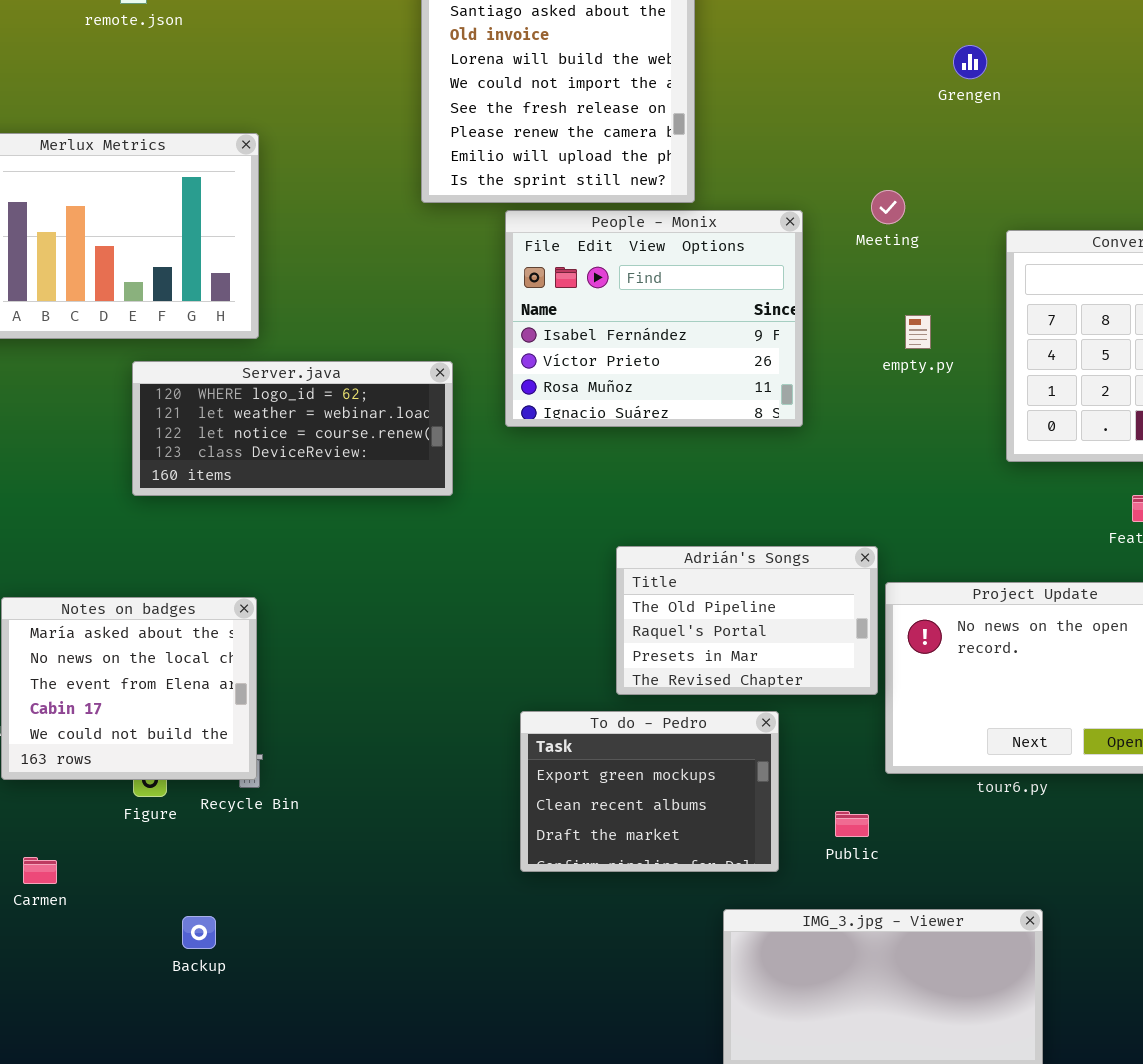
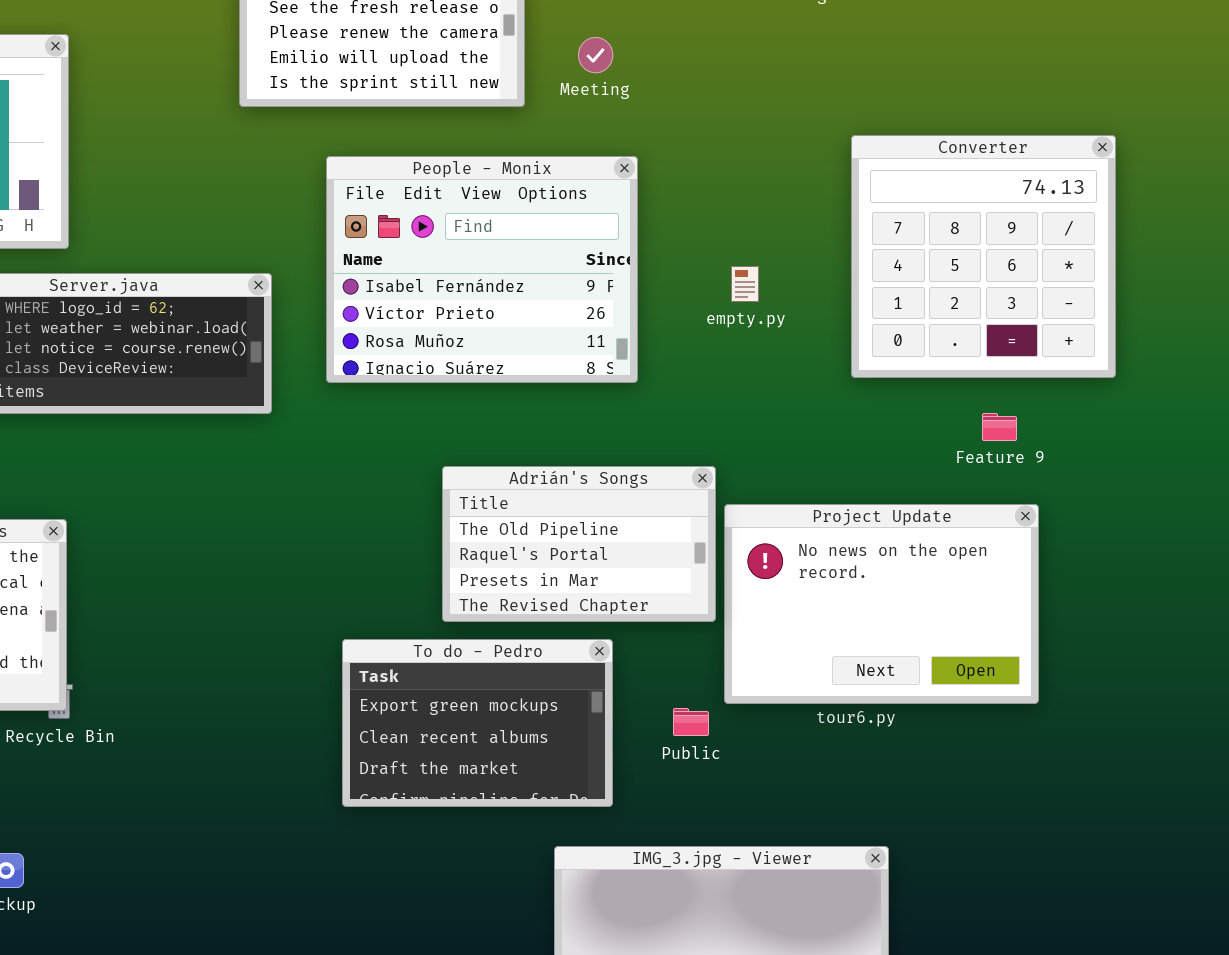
Meeting: [871,190,905,224] -> [578,37,613,73], moved
People - Monix: [505,210,803,427] -> [326,156,638,383], moved
empty.py: [905,315,931,349] -> [731,266,759,302], moved
Public: [835,811,869,837] -> [673,708,709,736], moved

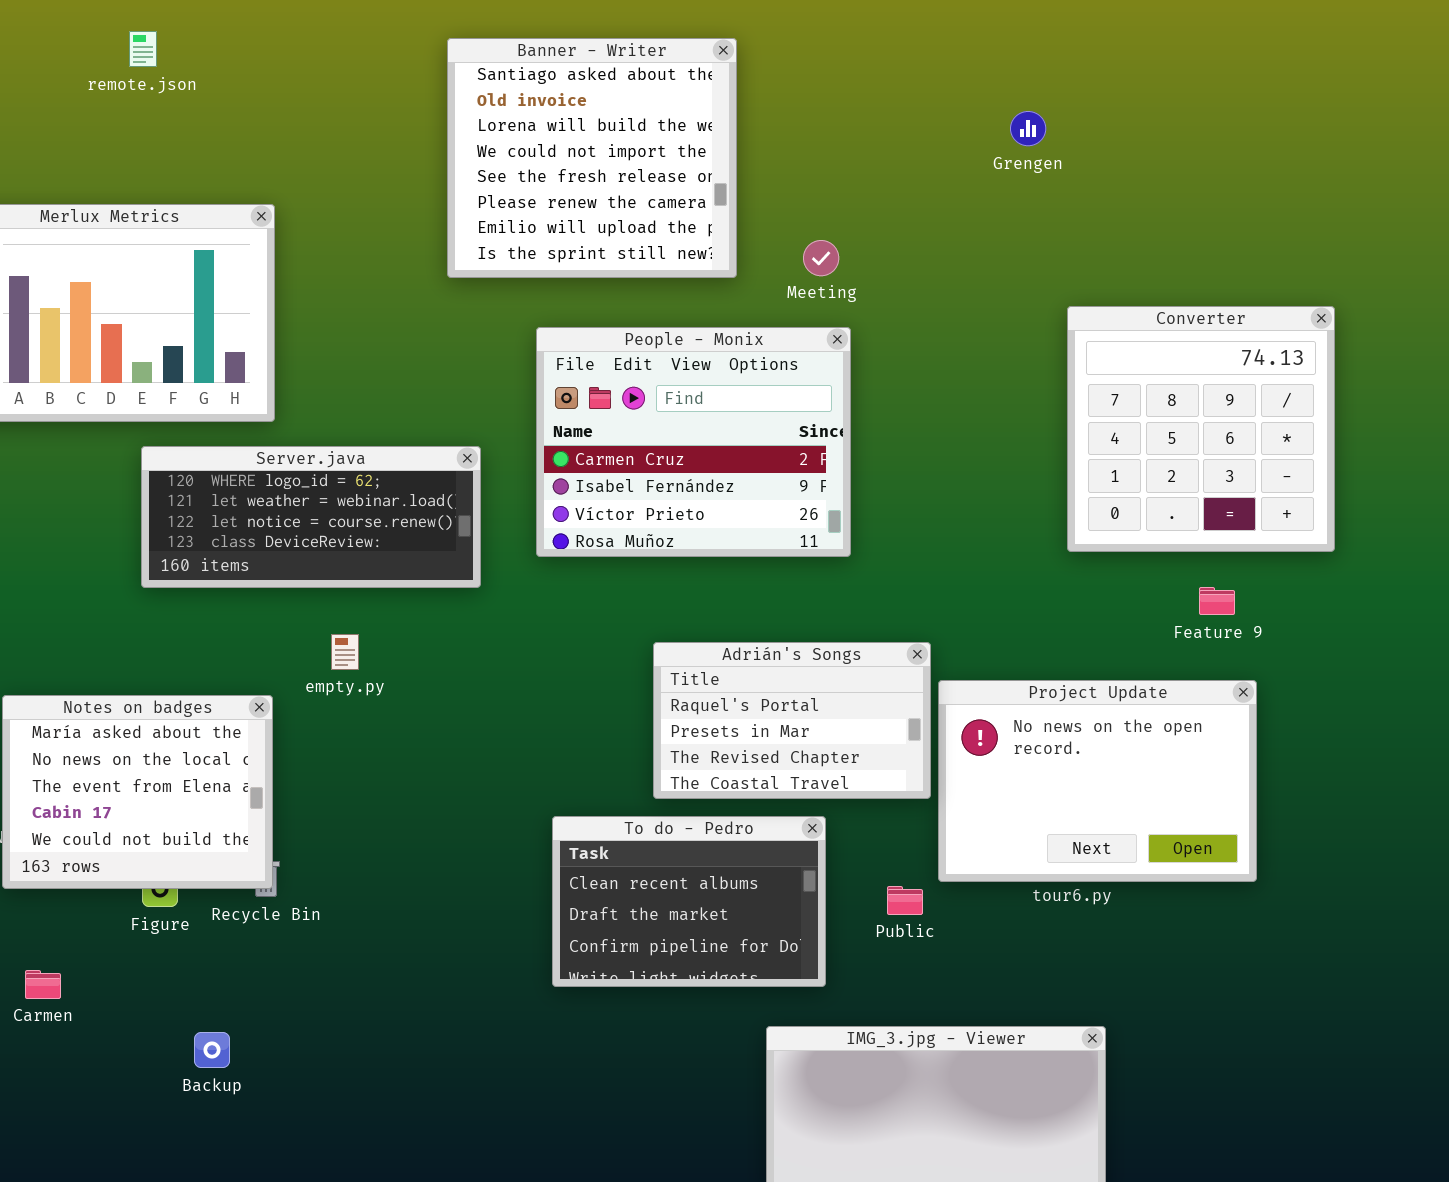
Meeting: [578,37,613,73] -> [803,240,839,276], moved
People - Monix: [326,156,638,383] -> [536,327,851,557], scrolled up 1 row
empty.py: [731,266,759,302] -> [331,634,359,670], moved
Adrián's Songs: [442,466,716,622] -> [653,642,931,799], scrolled down 1 row
To do - Pedro: [342,639,613,807] -> [552,816,826,987], scrolled down 1 row

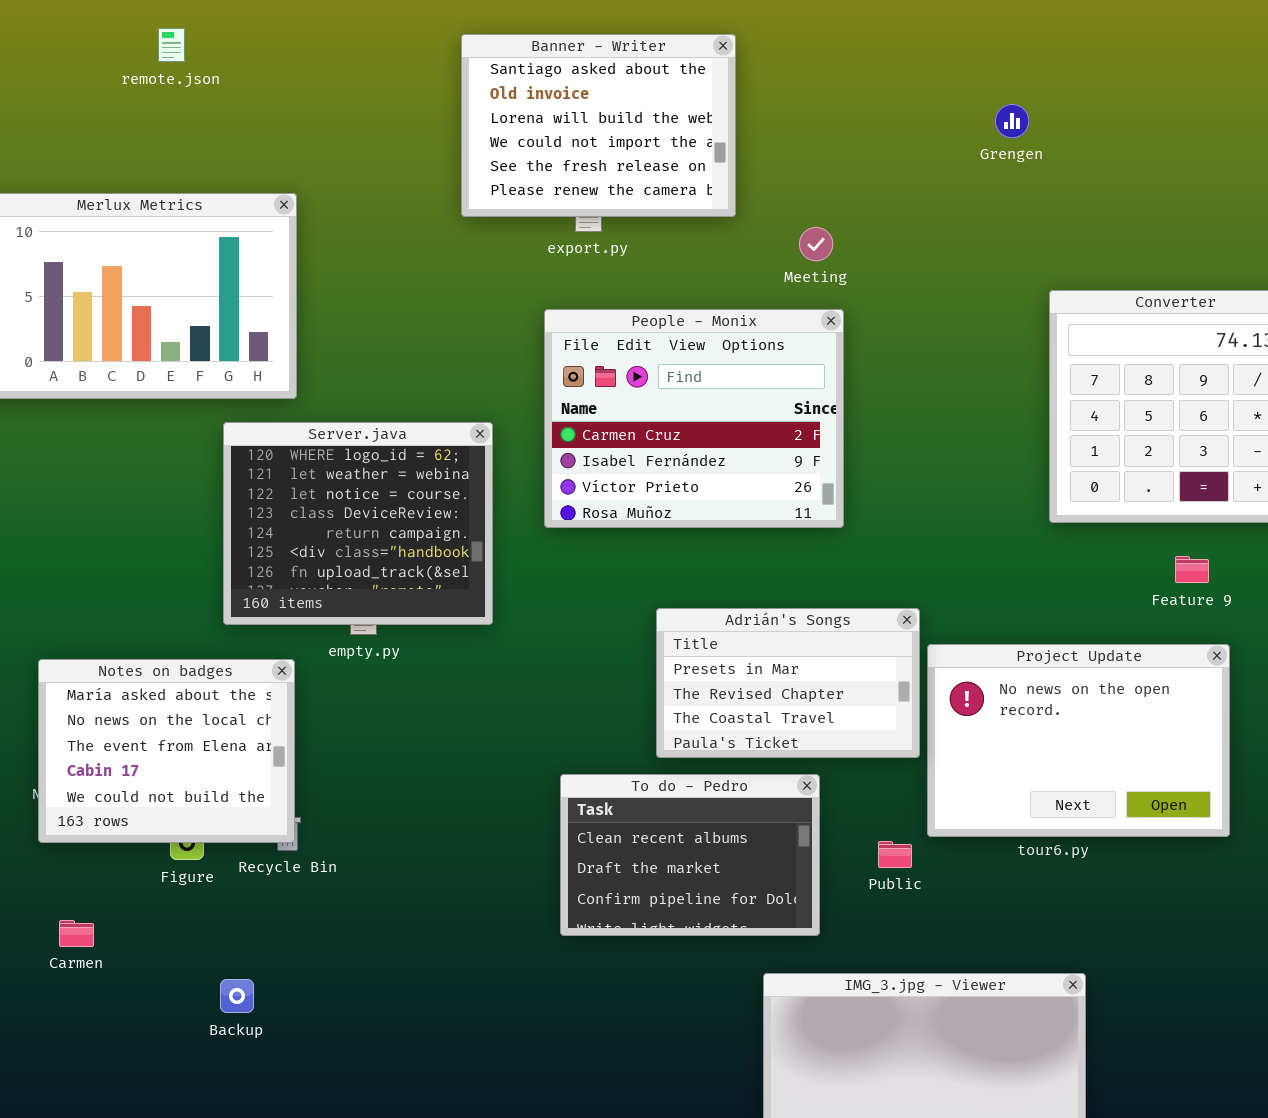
Banner - Writer: [447,38,737,278] -> [461,34,736,217], resized
Server.java: [141,446,481,588] -> [223,422,493,625], resized
Adrián's Songs: [653,642,931,799] -> [656,608,920,758], scrolled down 1 row

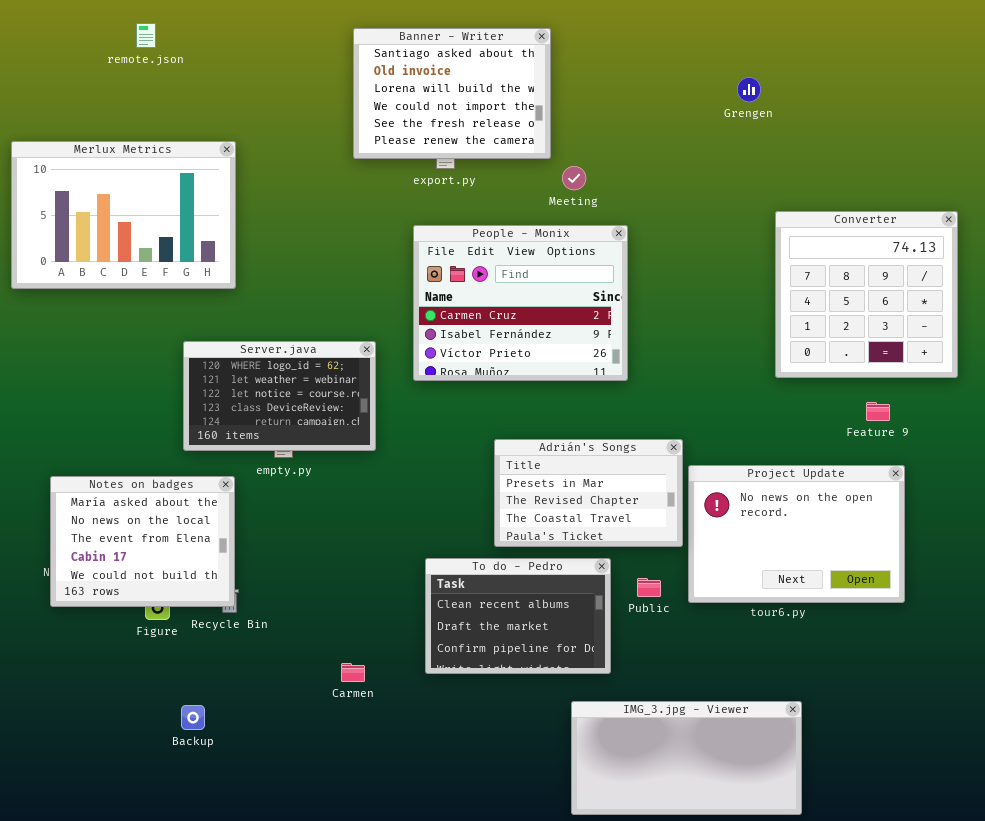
Meeting: [799,227,833,261] -> [562,166,586,190], moved
Server.java: [223,422,493,625] -> [183,341,376,451], resized
Public: [878,841,912,868] -> [637,578,661,597], moved
Carmen: [59,920,94,947] -> [341,663,365,682], moved

